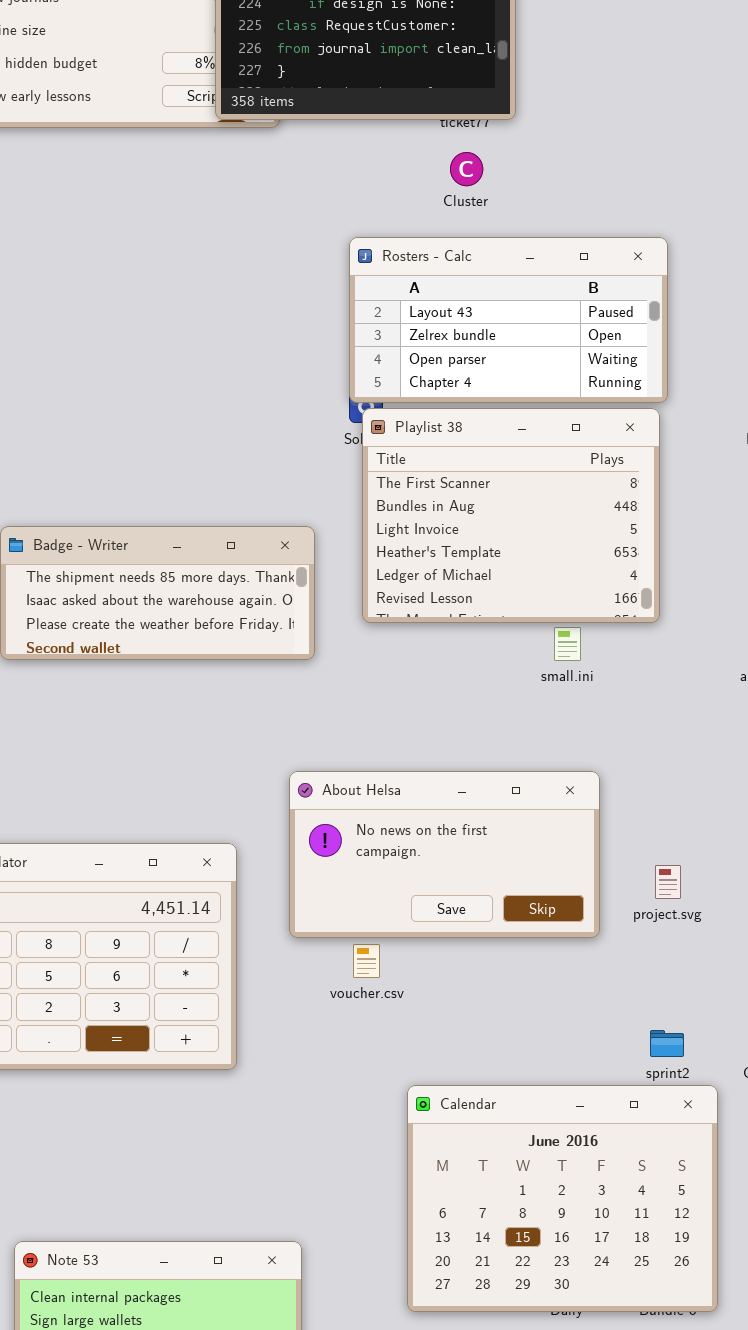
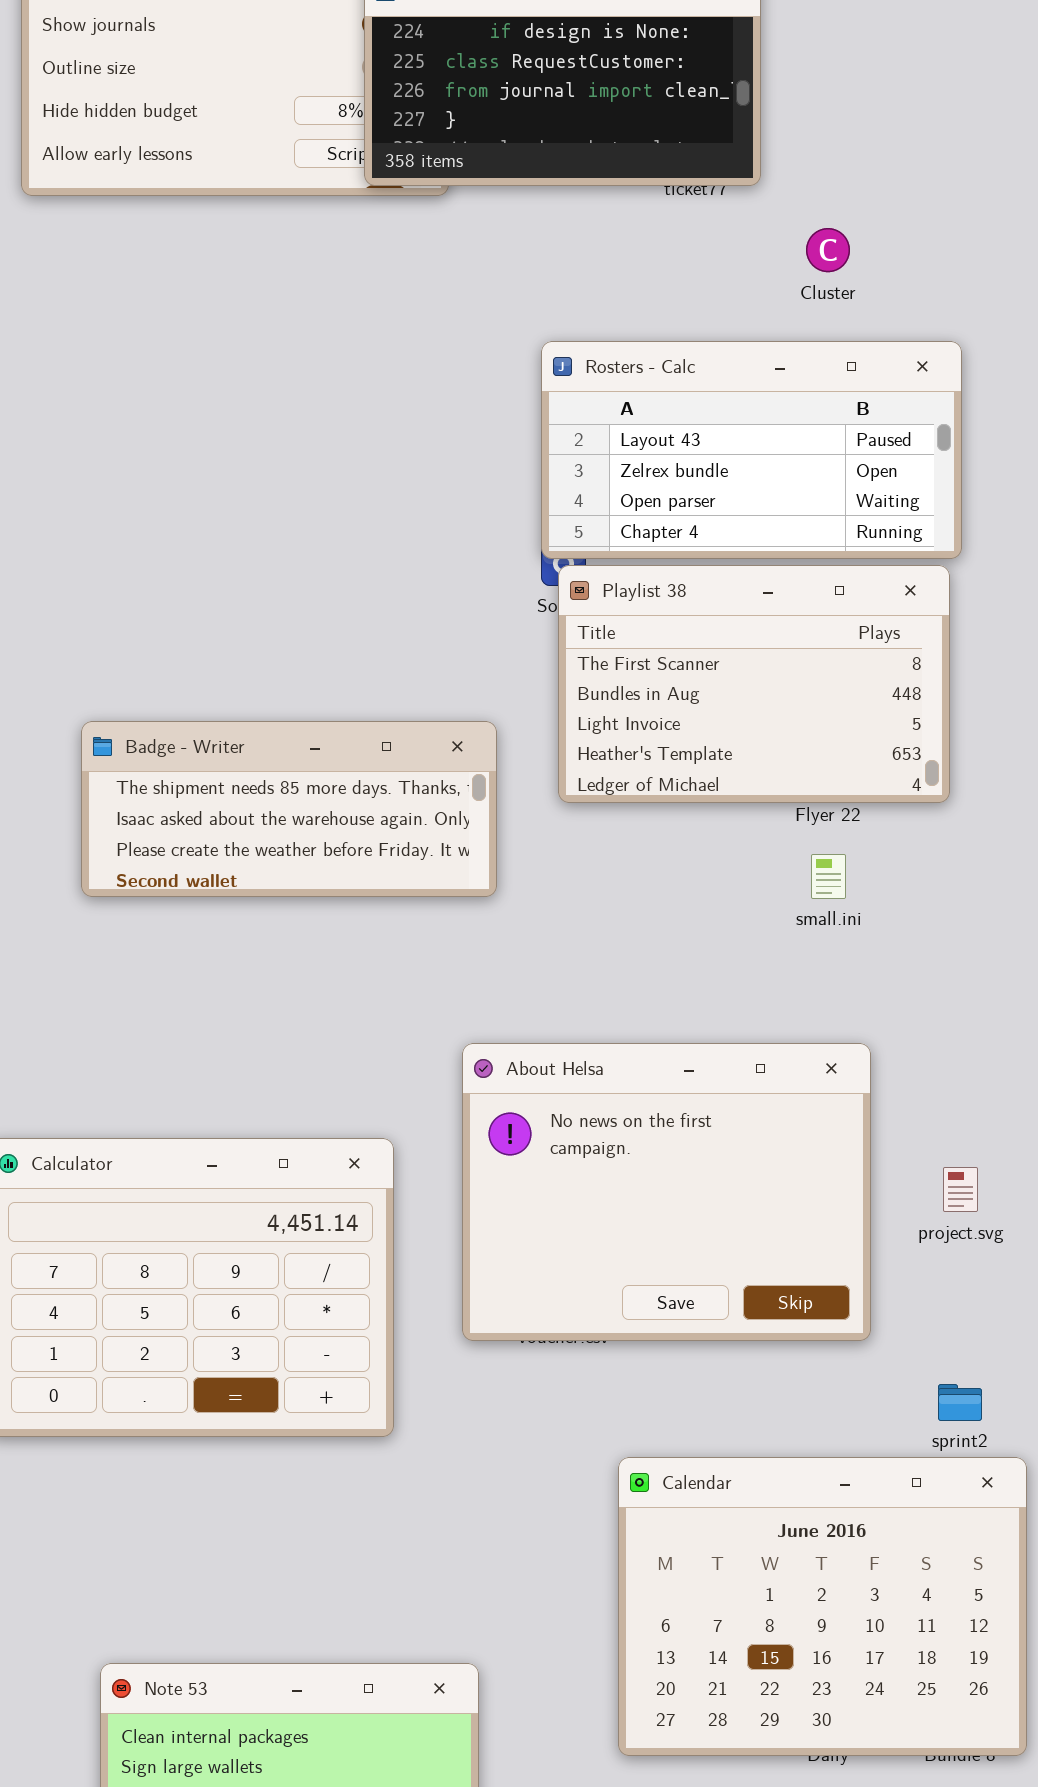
Cluster: [450,152,483,186] -> [806,228,850,272], moved
Playlist 38: [362,408,660,623] -> [558,565,950,803], resized
About Helsa: [289,771,600,938] -> [462,1043,871,1341], resized

